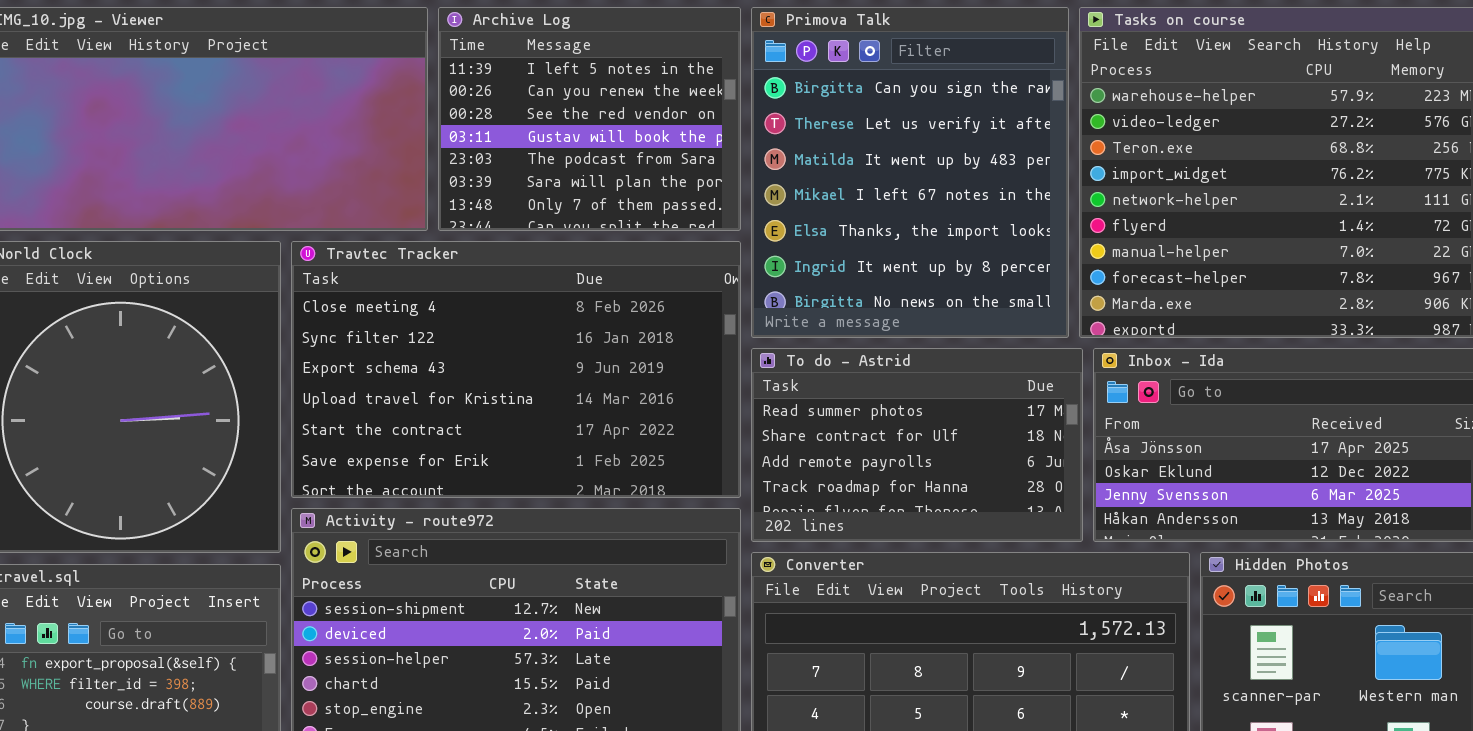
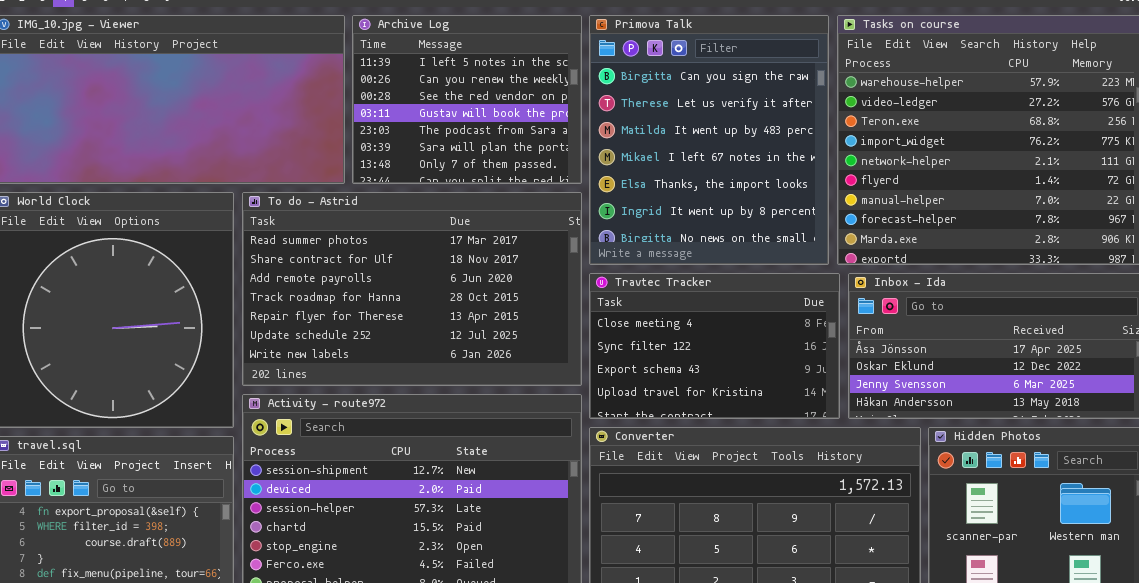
Travtec Tracker: [291,241,741,498] -> [589,273,840,419], moved, resized
To do - Astrid: [751,348,1083,542] -> [242,192,582,386], moved, resized

